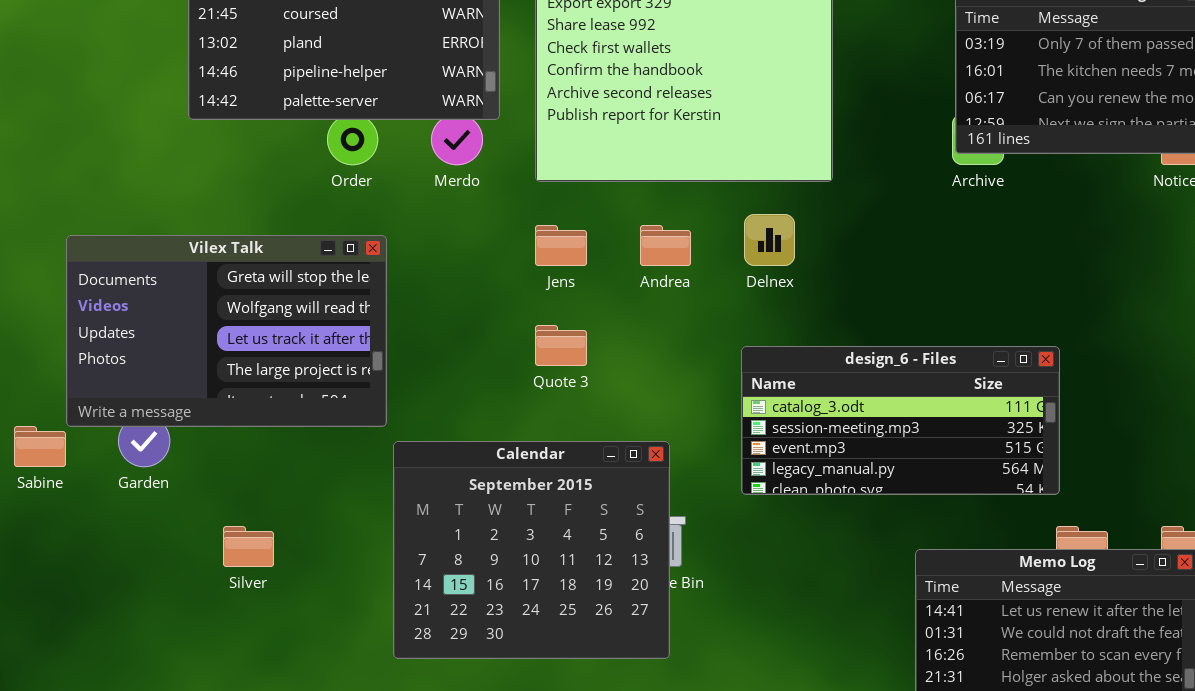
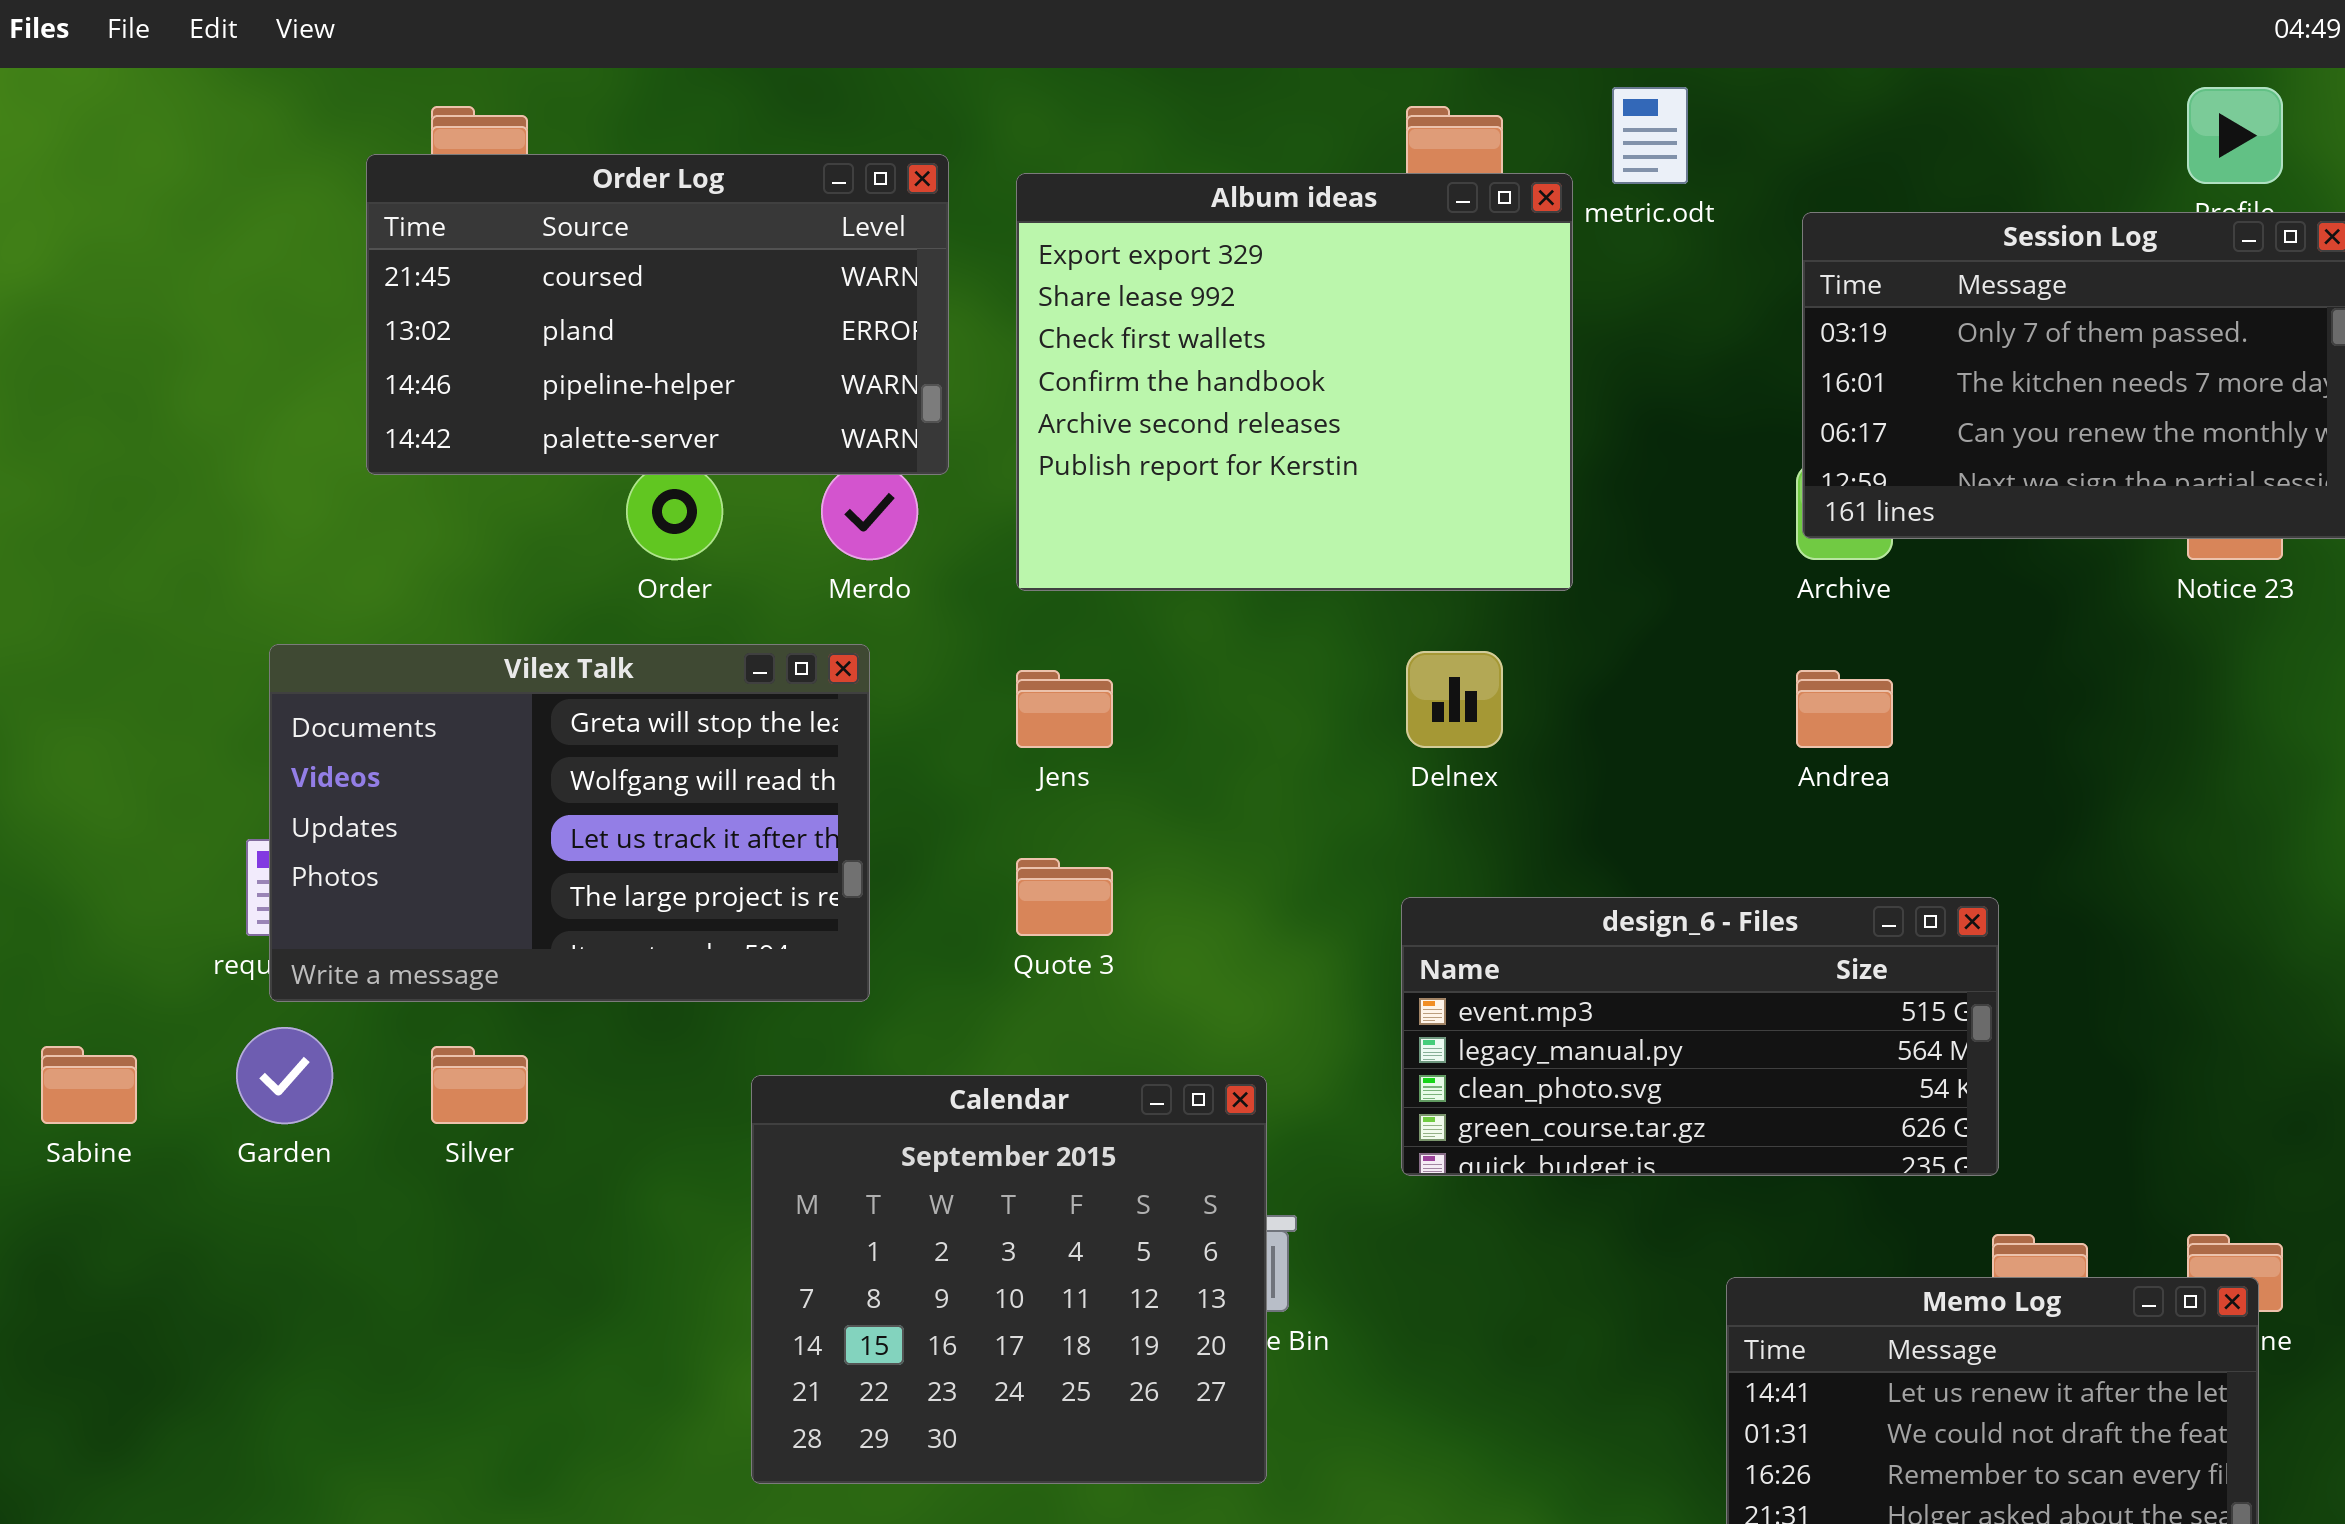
Andrea: [640,225,691,266] -> [1796,670,1893,748], moved
Vilex Talk: [66,235,387,427] -> [269,644,870,1002], moved
design_6 - Files: [741,346,1060,495] -> [1401,897,1999,1176], scrolled down 2 rows
Silver: [223,526,274,567] -> [431,1046,528,1124], moved

